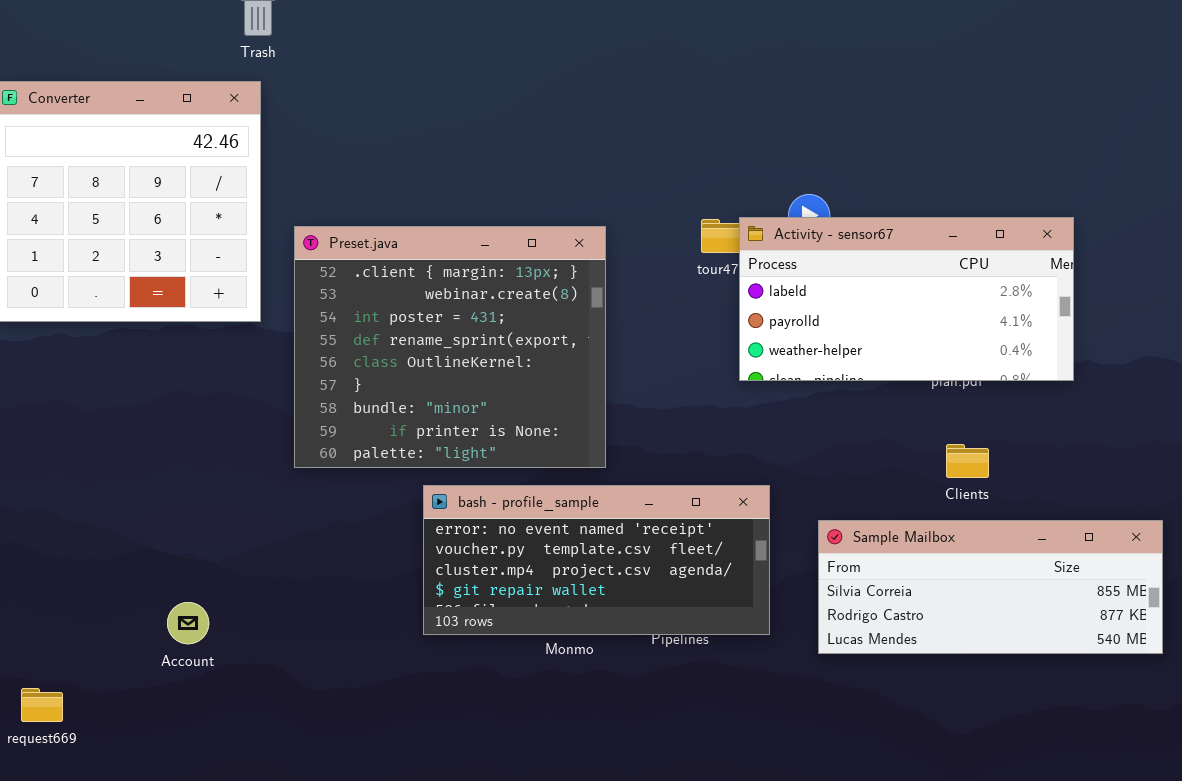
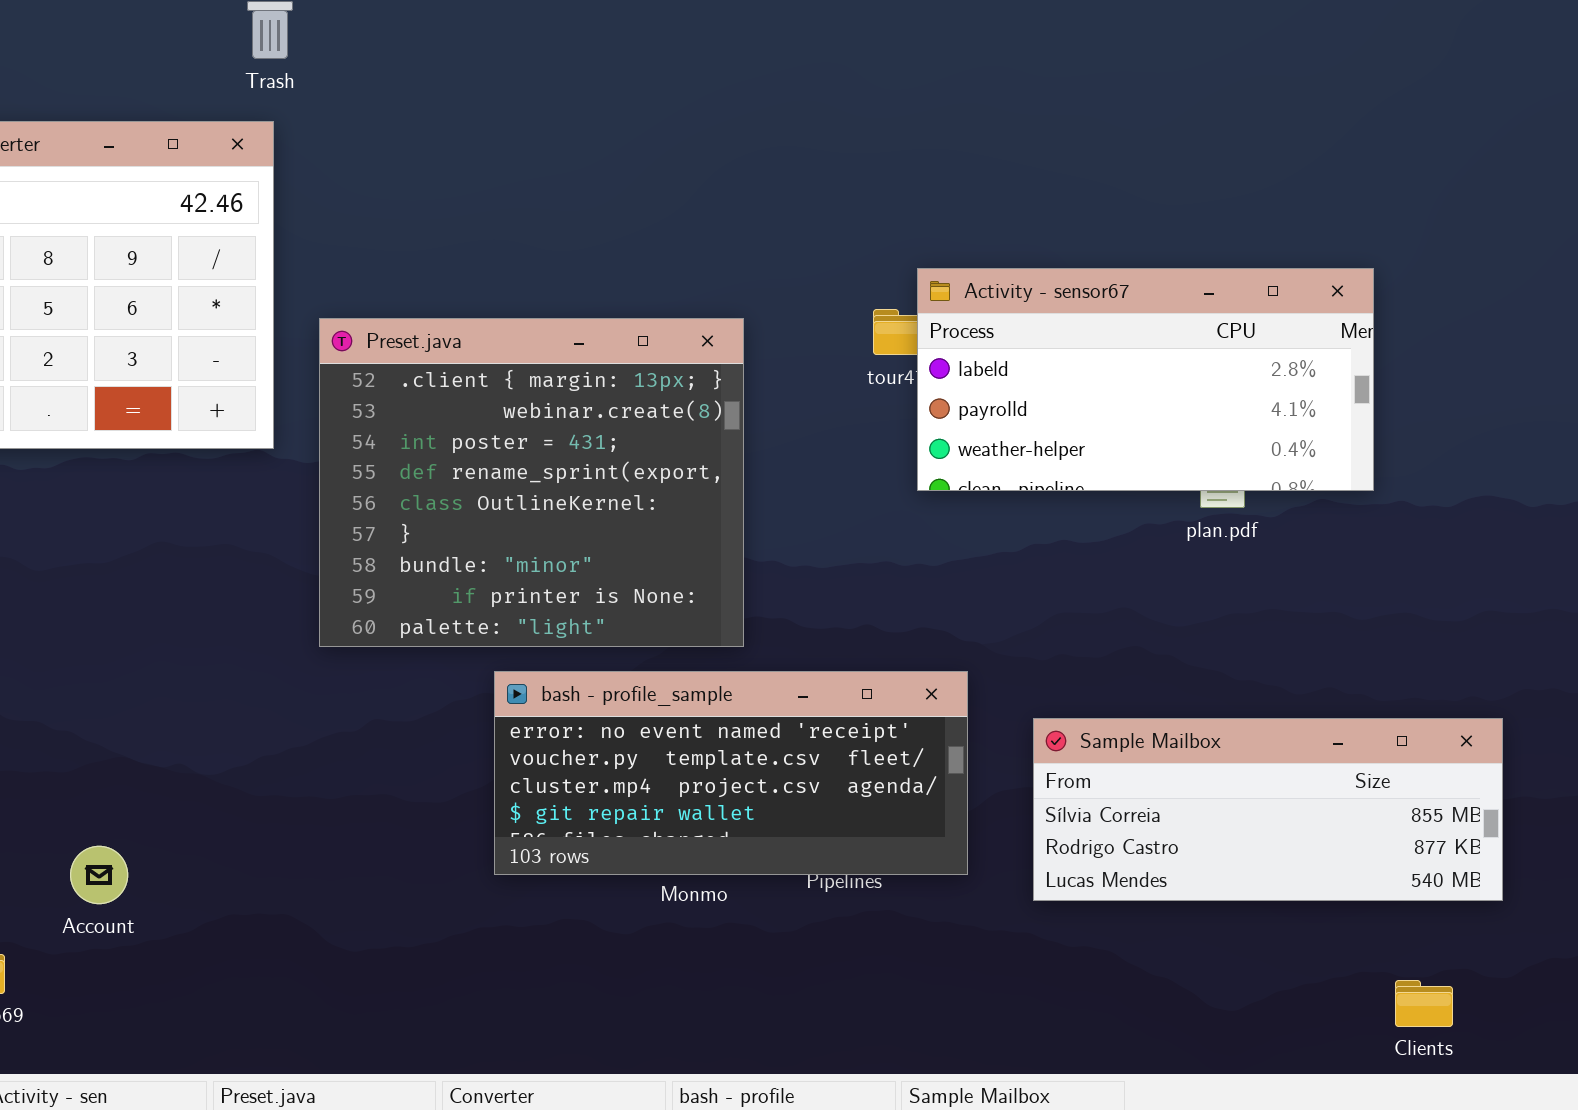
Activity - sensor67: [739,217,1074,381] -> [917,268,1374,491], moved
Clients: [946,444,989,478] -> [1395,980,1453,1027], moved
Account: [167,602,209,644] -> [70,846,128,904], moved

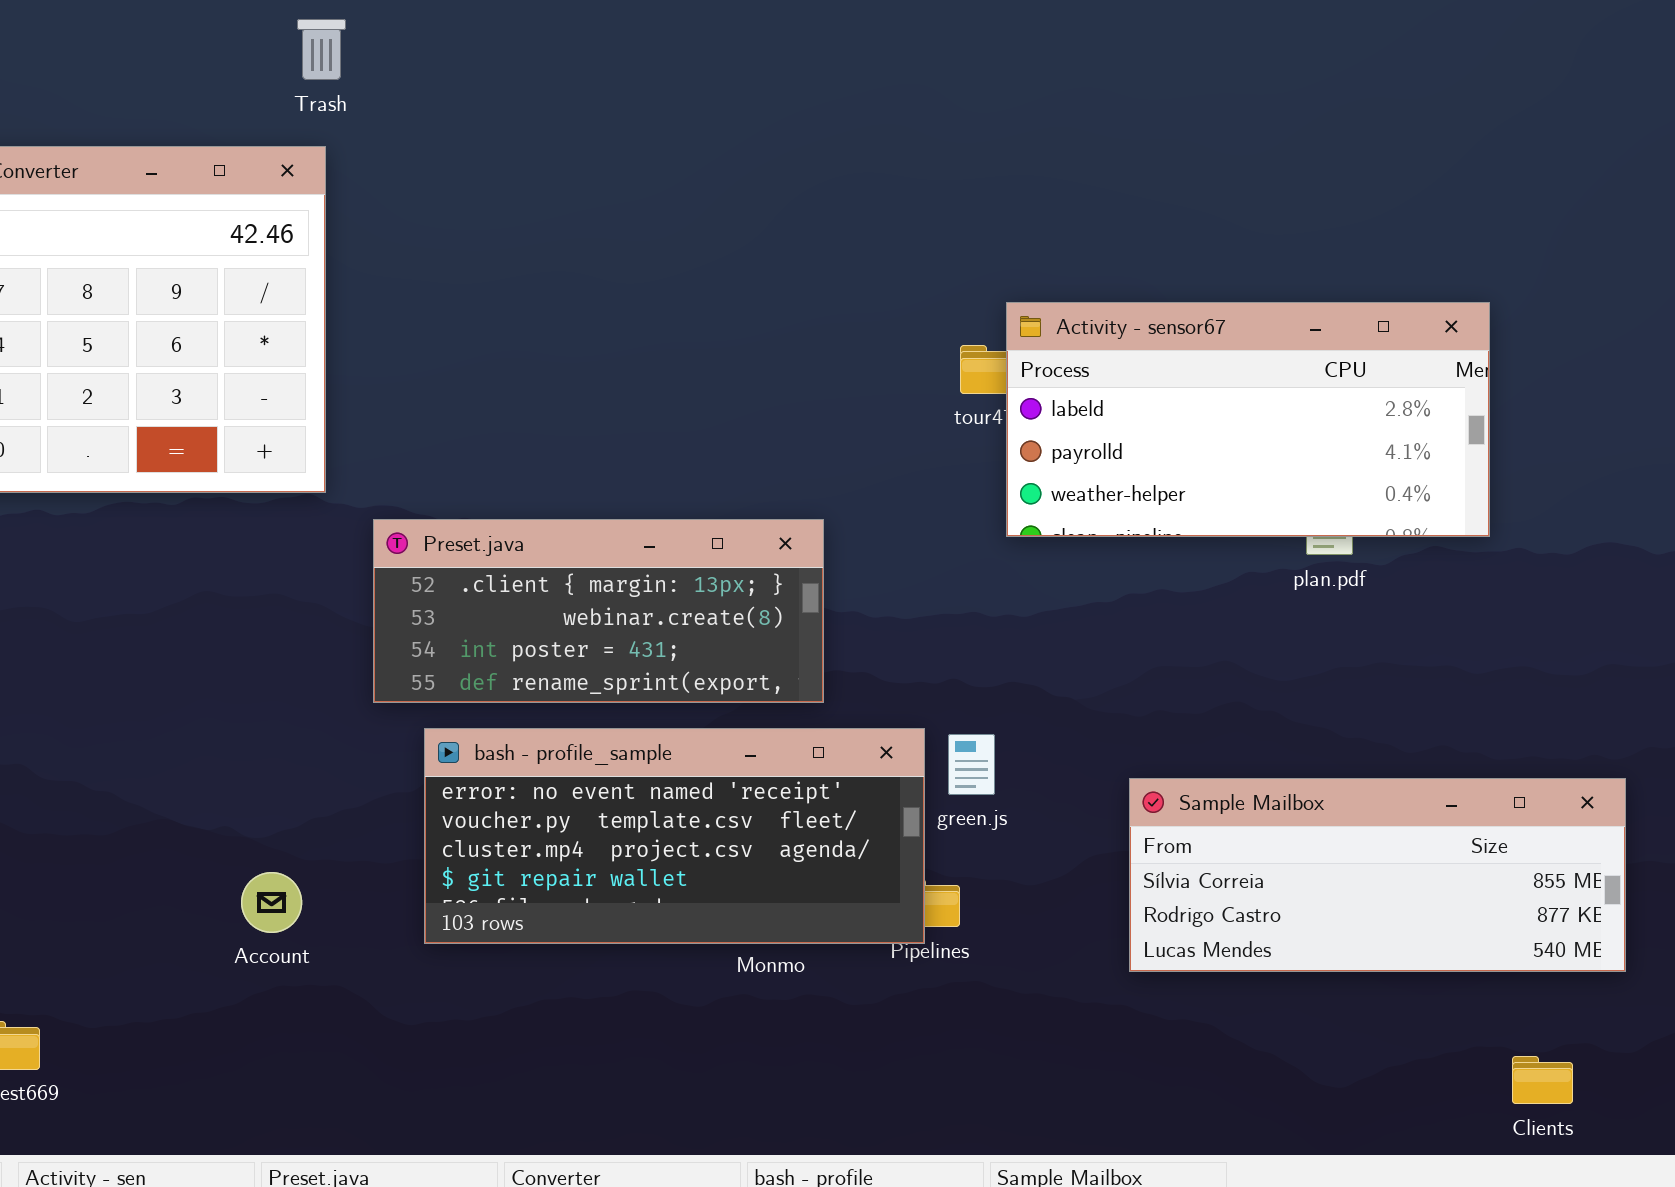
Preset.java: [319,318,744,647] -> [373,519,824,703], resized
bash - profile_sample: [494,671,968,875] -> [424,728,925,944], moved
Account: [70,846,128,904] -> [241,872,302,933], moved

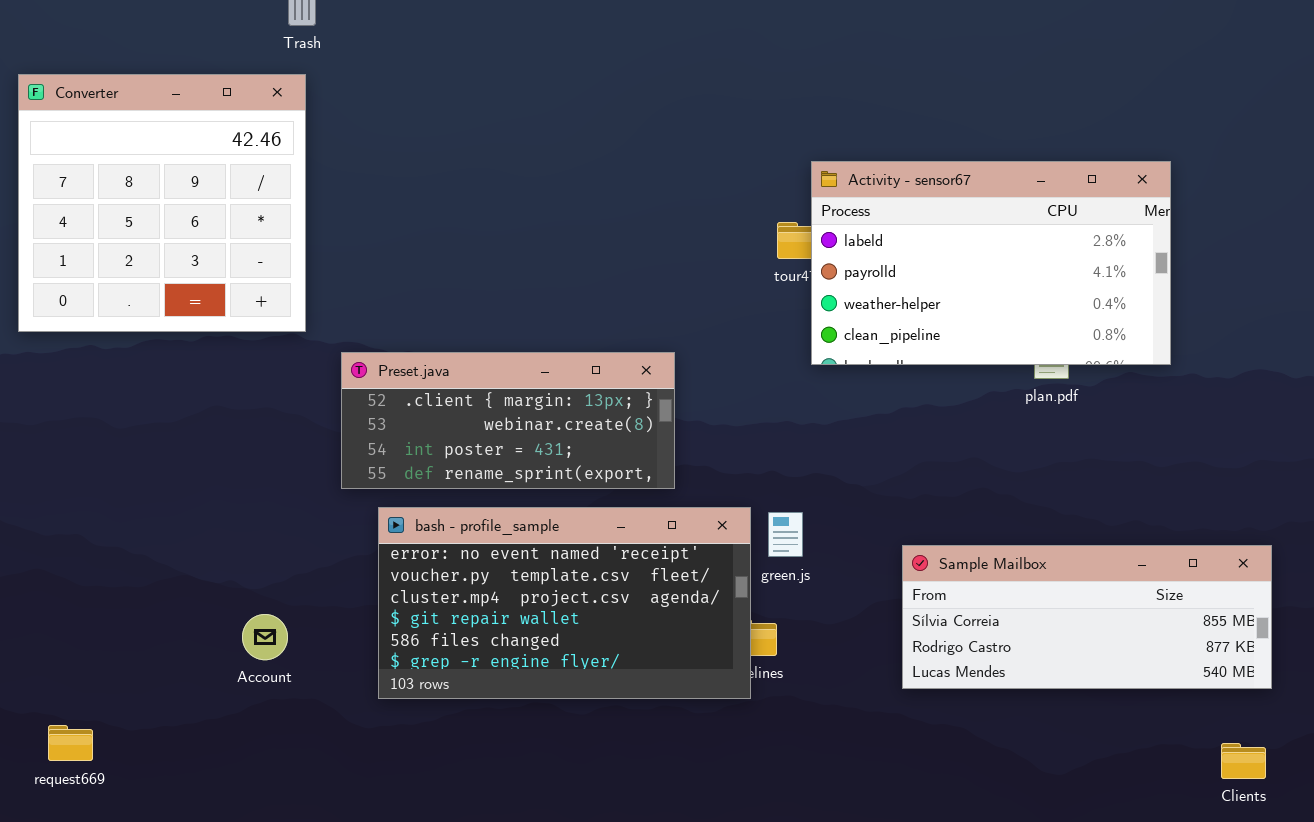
Activity - sensor67: [1006,302,1490,537] -> [811,161,1171,365], resized
bash - profile_sample: [424,728,925,944] -> [378,507,751,699], resized
Clients: [1512,1056,1573,1104] -> [1221,743,1266,779], moved

